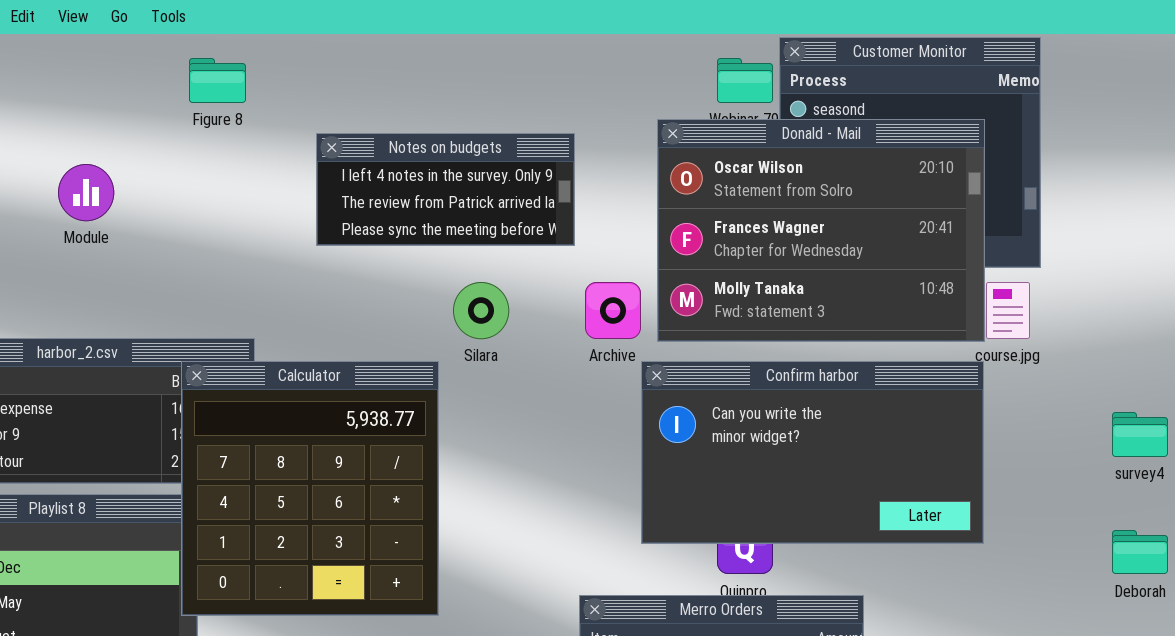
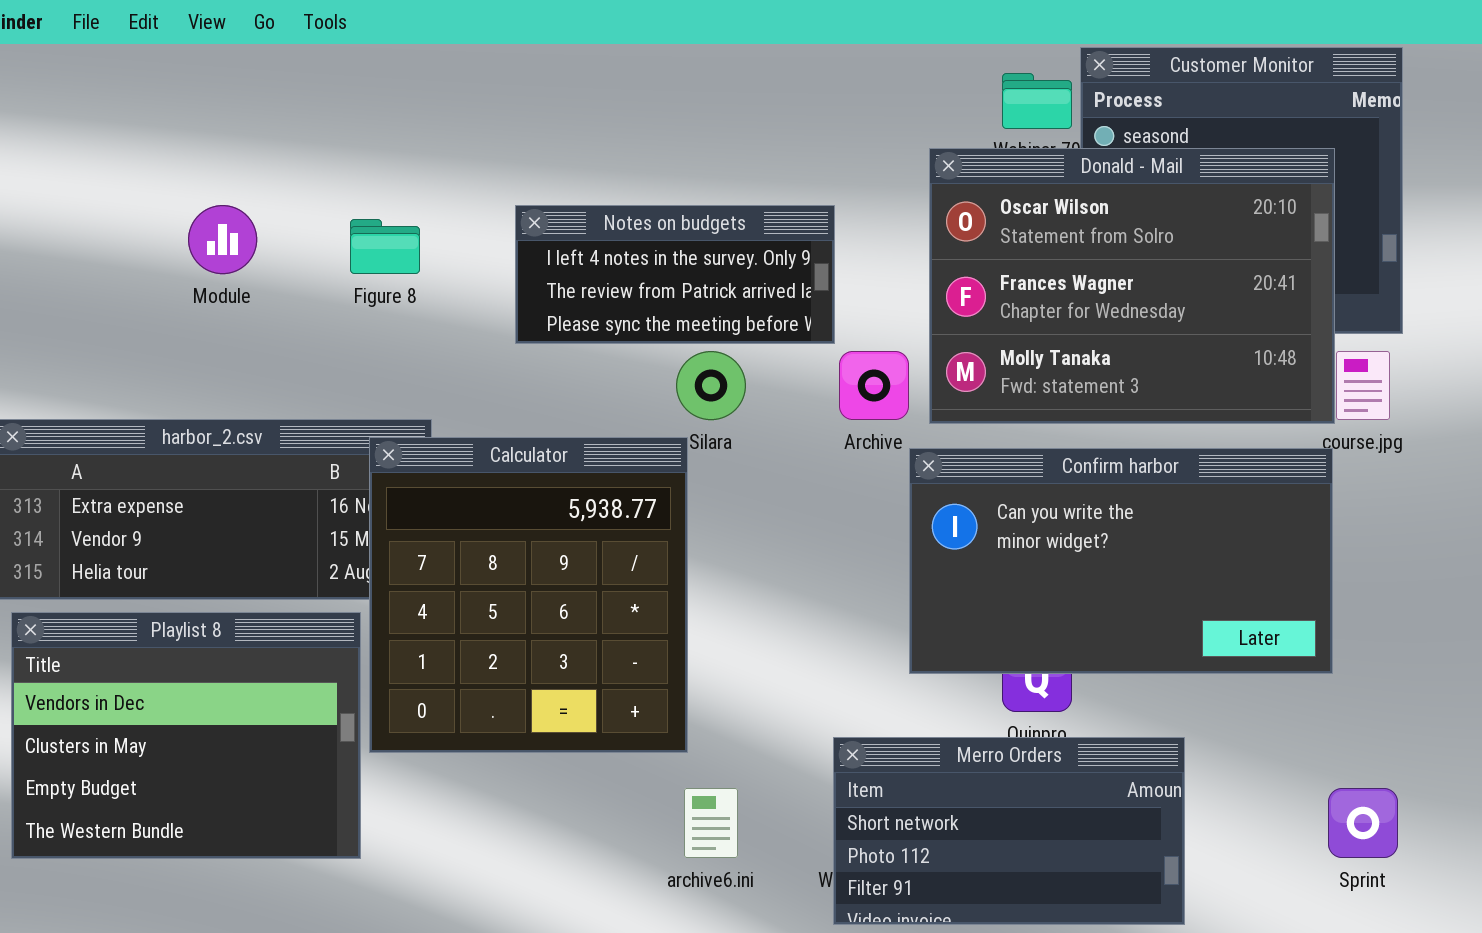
Figure 8: [189,58,246,103] -> [350,219,420,274], moved
Notes on budgets: [316,133,575,246] -> [515,205,835,344], moved
Calculator: [181,361,439,616] -> [369,437,688,753], moved

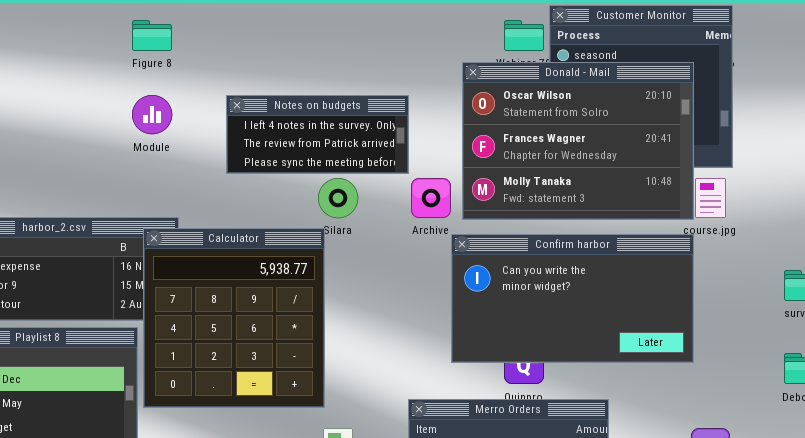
Module: [188,205,257,274] -> [132,95,172,134], moved
Figure 8: [350,219,420,274] -> [132,20,172,51], moved

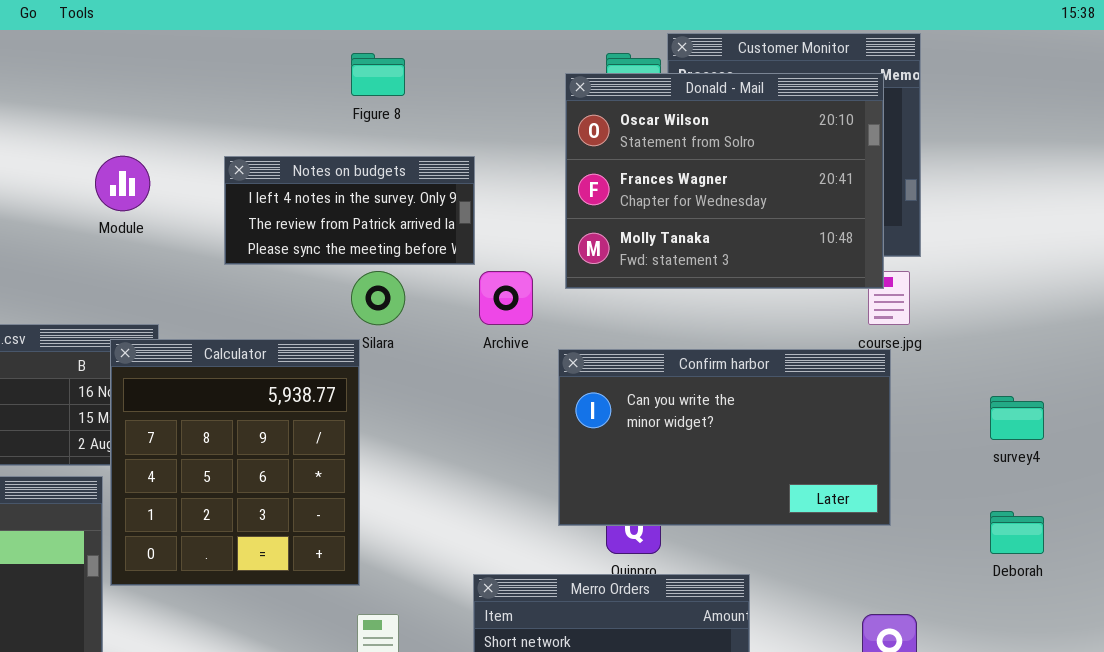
Figure 8: [132,20,172,51] -> [351,53,405,96], moved
Donald - Mail: [462,62,694,220] -> [565,73,884,289], moved
Confirm harbor: [451,234,694,363] -> [558,349,891,526], moved

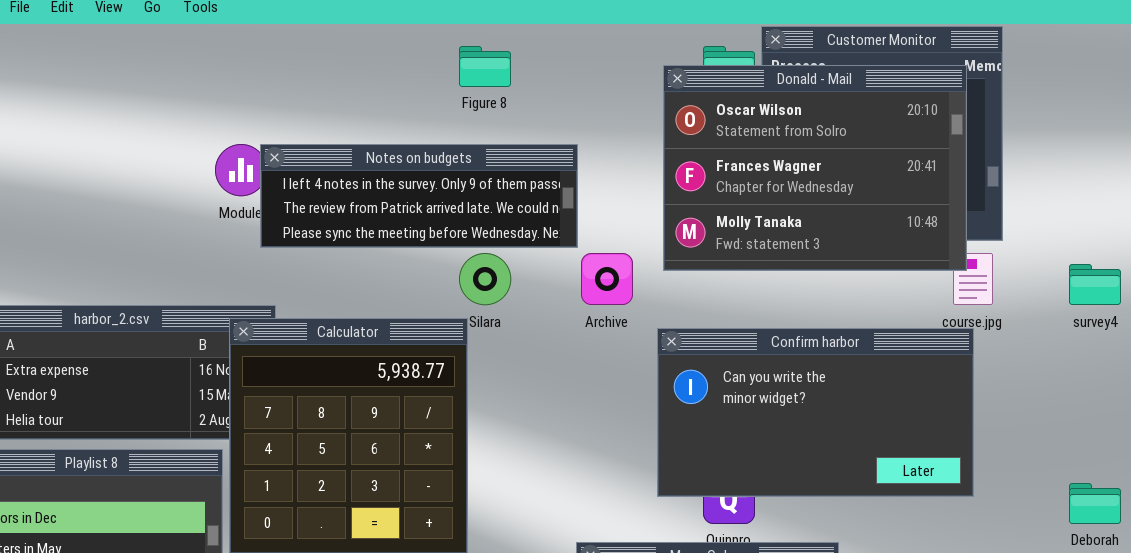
Notes on budgets: [224,156,475,265] -> [260,144,578,248], resized
survey4: [990,396,1044,440] -> [1069,264,1121,305], moved

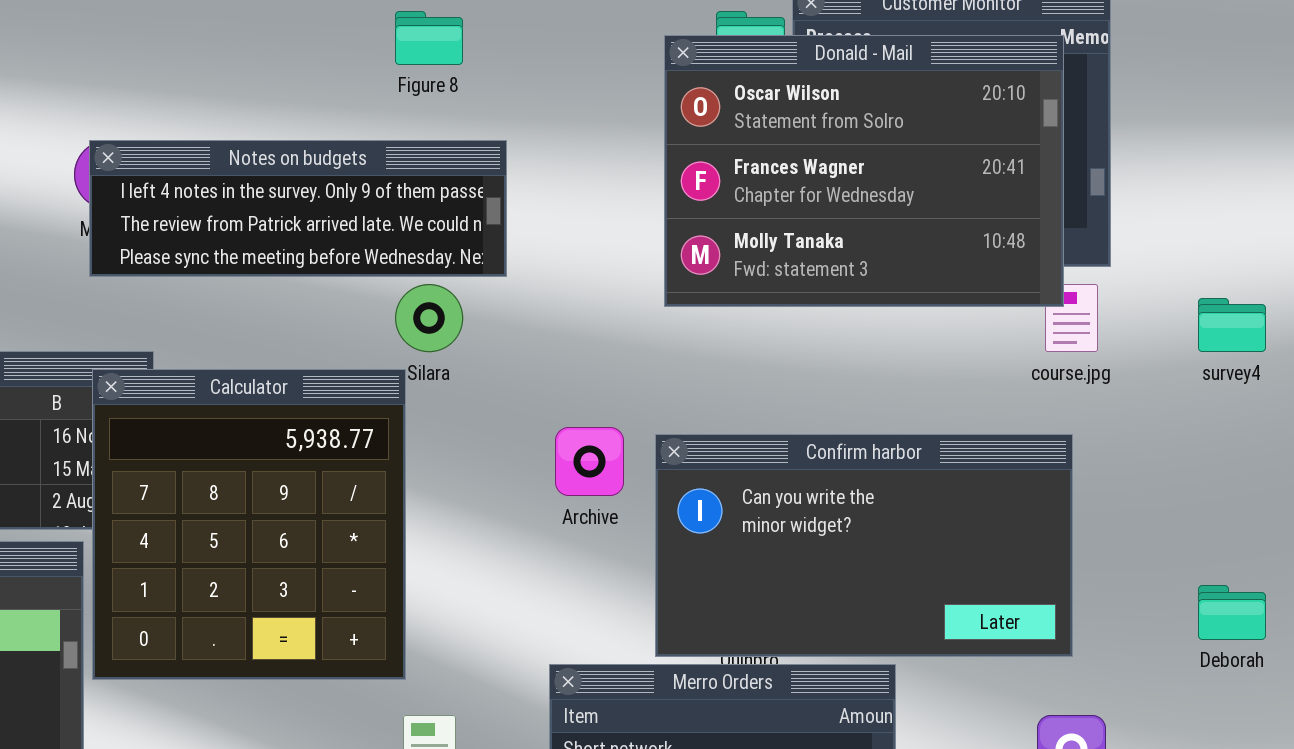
Notes on budgets: [260,144,578,248] -> [89,140,507,277], moved
Archive: [581,253,633,305] -> [555,427,624,496], moved
Confirm harbor: [657,328,974,497] -> [655,434,1073,657], moved

